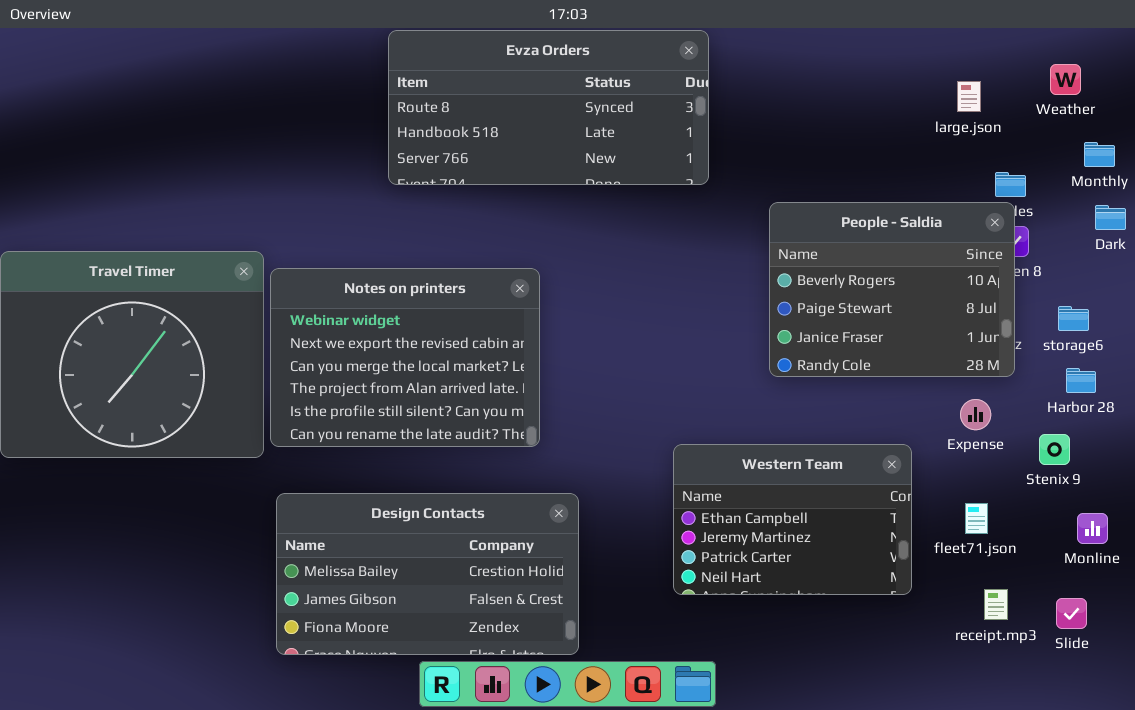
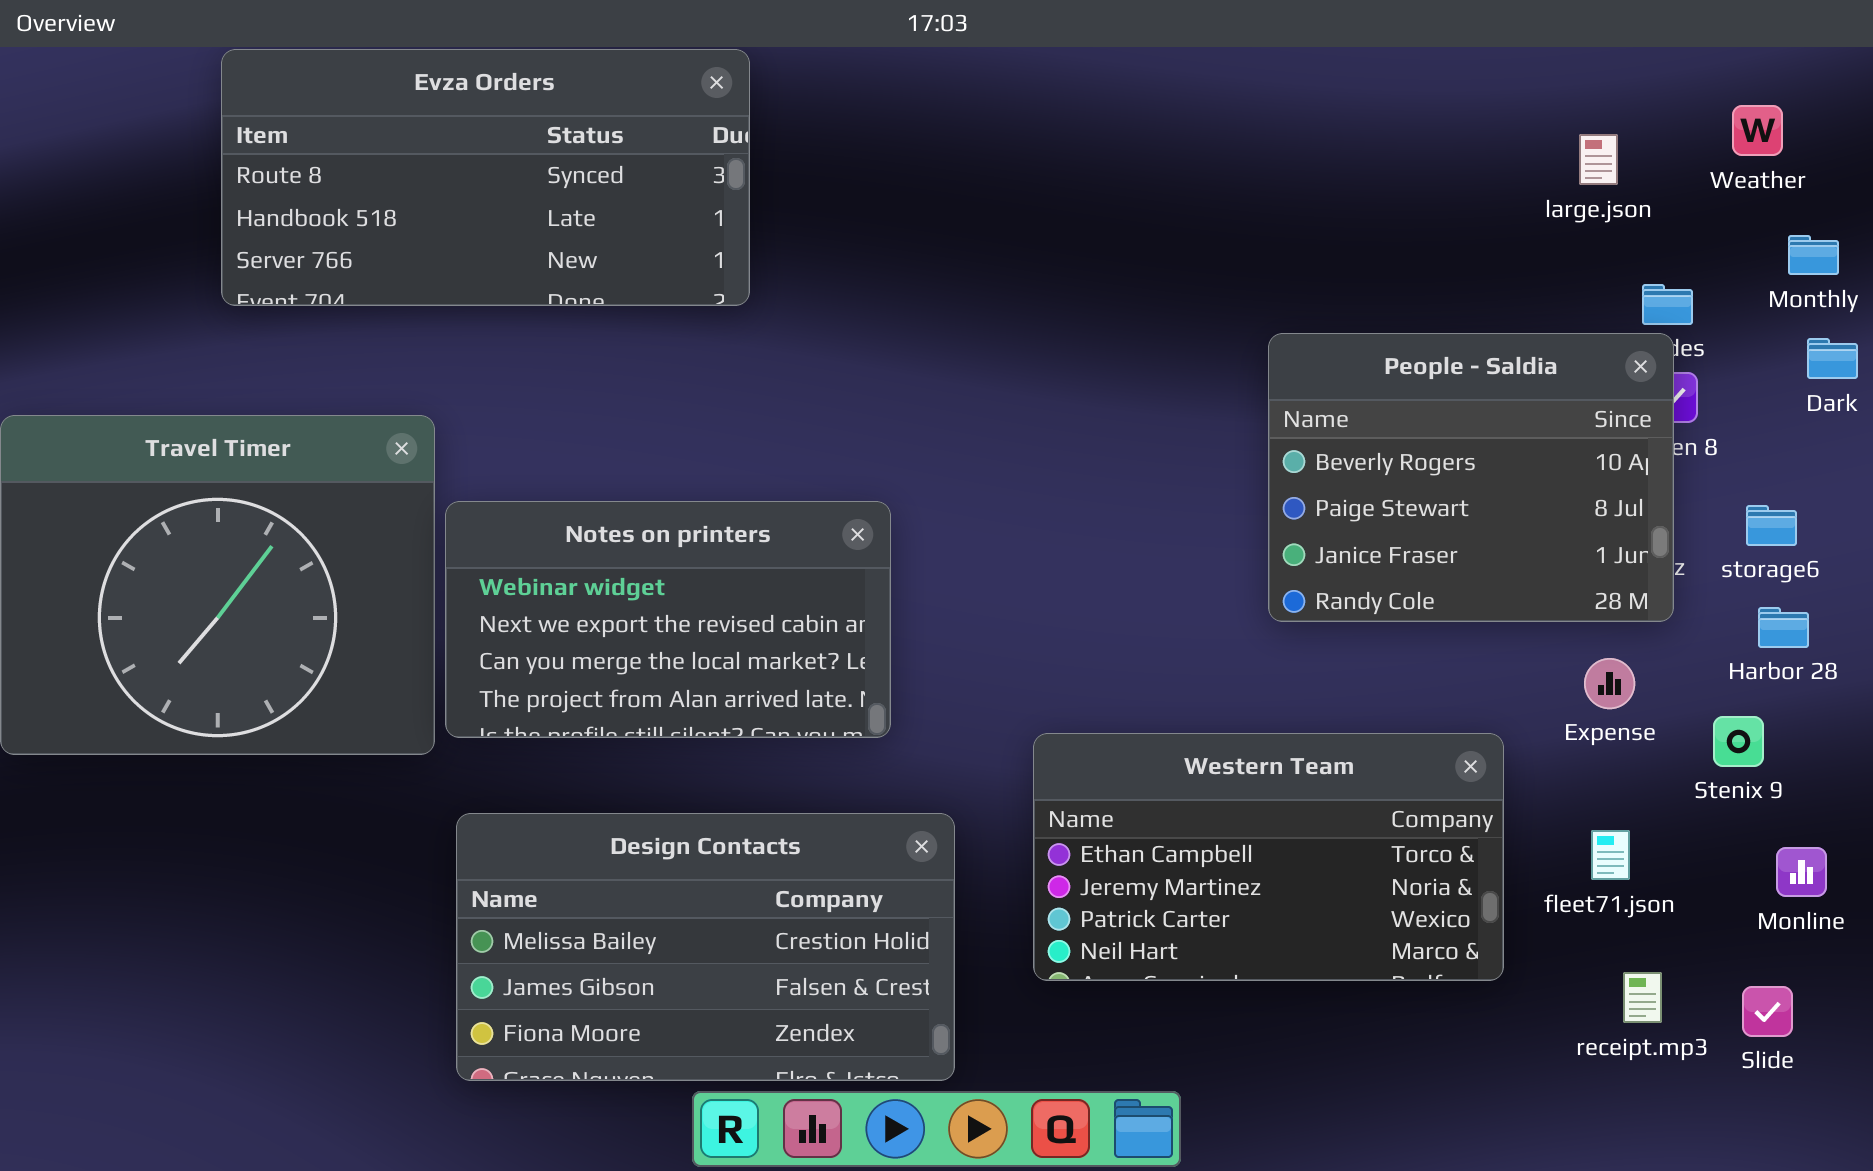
Evza Orders: [388,30,709,185] -> [221,49,750,306], moved
Notes on printers: [270,268,540,447] -> [445,501,891,738], resized
Western Team: [673,444,912,595] -> [1033,733,1504,981], resized

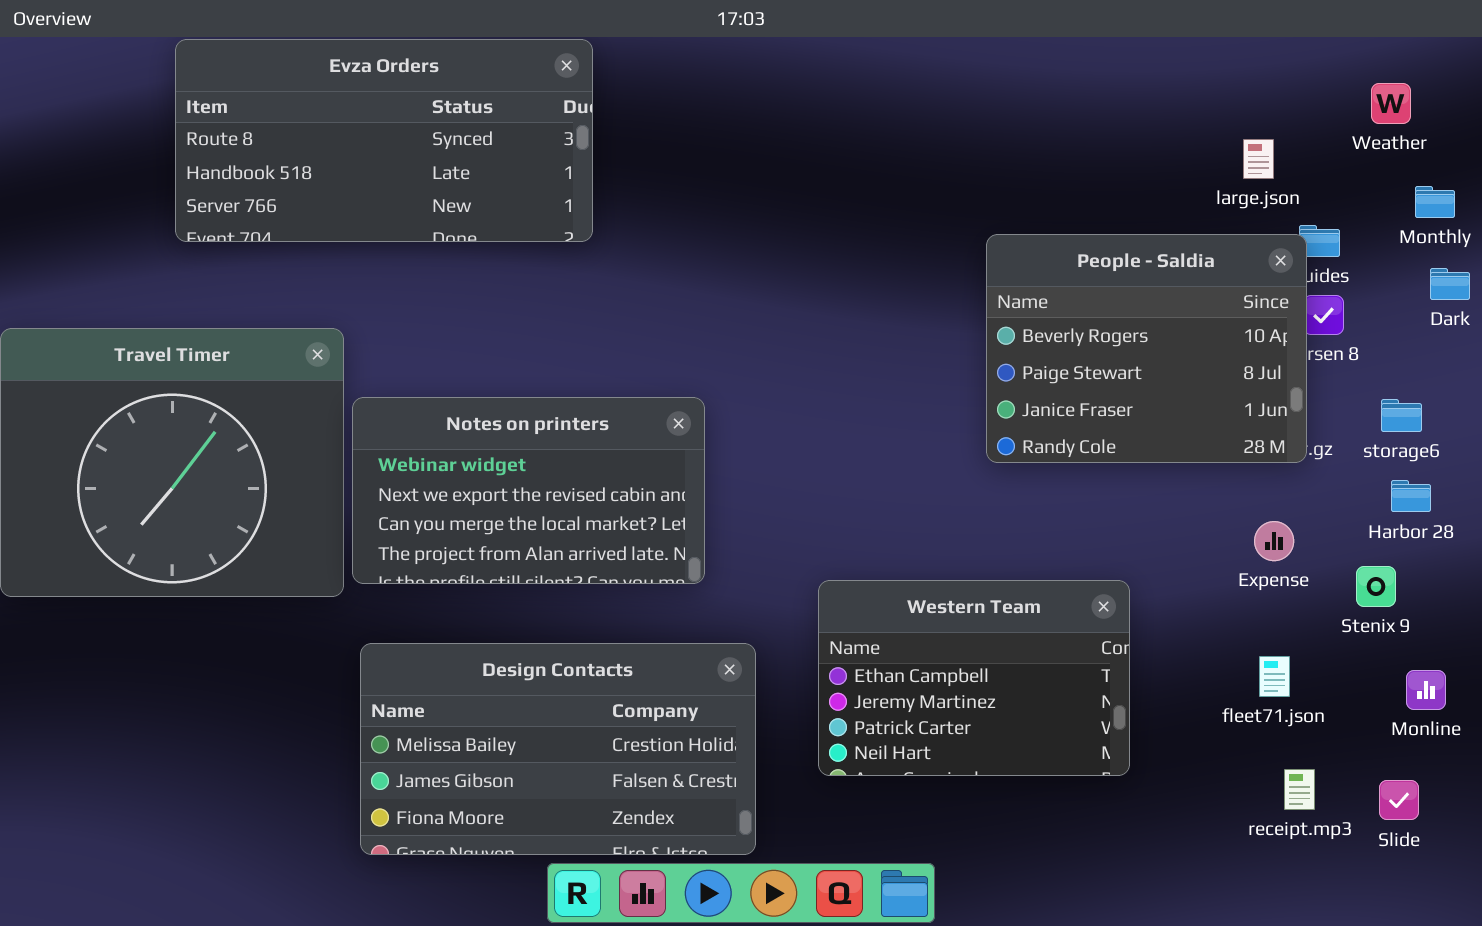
large.json: [1579,134,1618,185] -> [1243,139,1274,179], moved
People - Saldia: [1268,333,1674,622] -> [986,234,1307,463], moved
Western Team: [1033,733,1504,981] -> [818,580,1130,776], resized

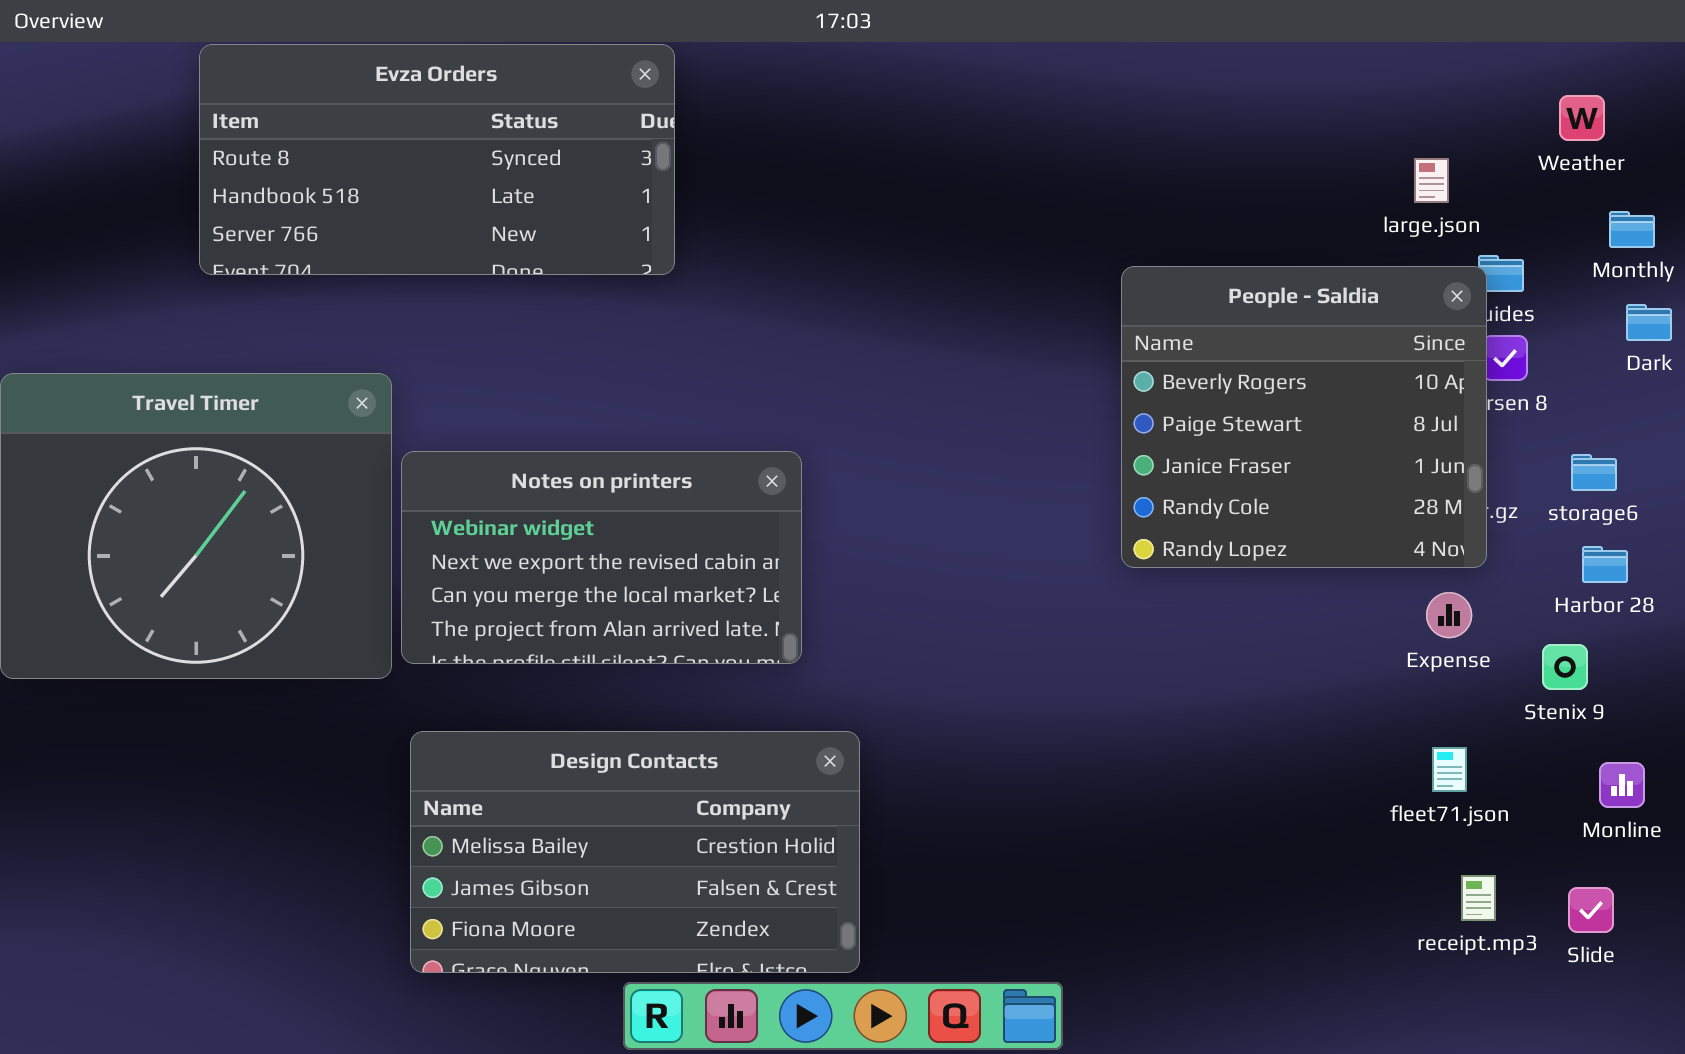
People - Saldia: [986,234,1307,463] -> [1121,266,1487,568], resized
Western Team: [818,580,1130,776] -> none, closed

